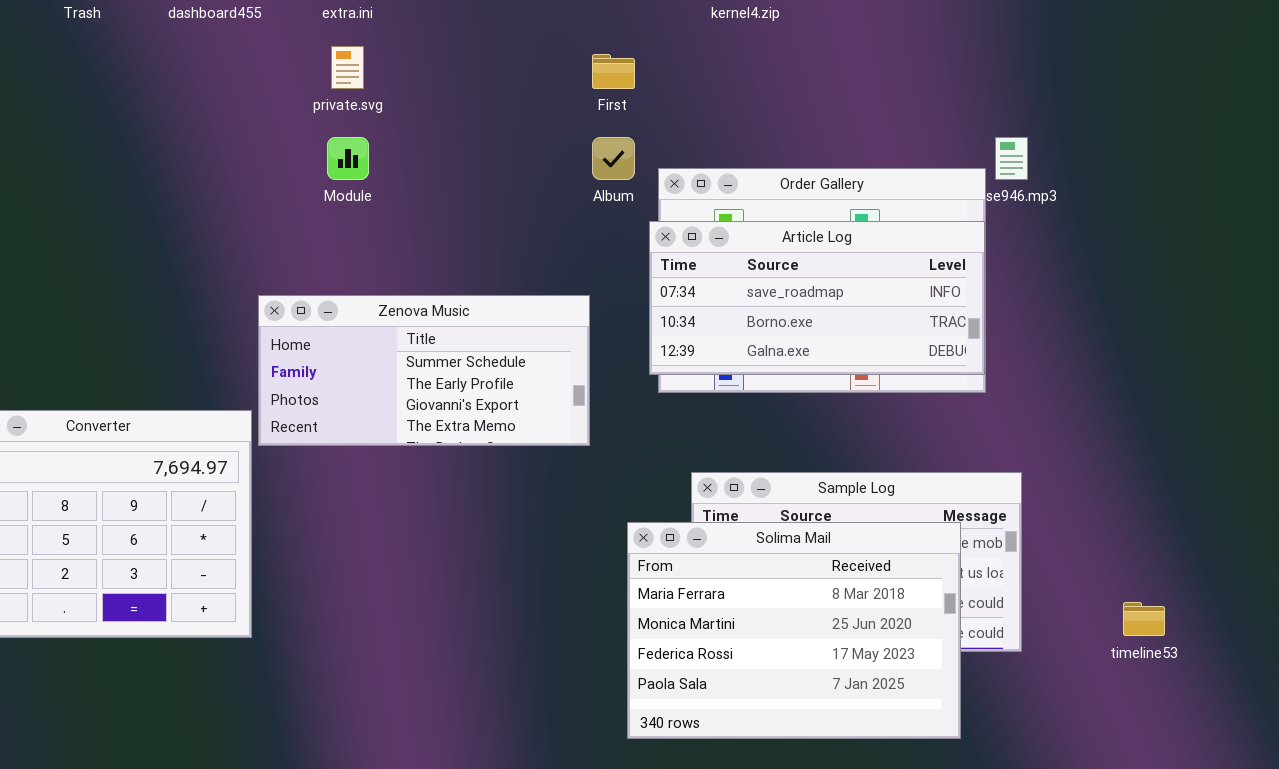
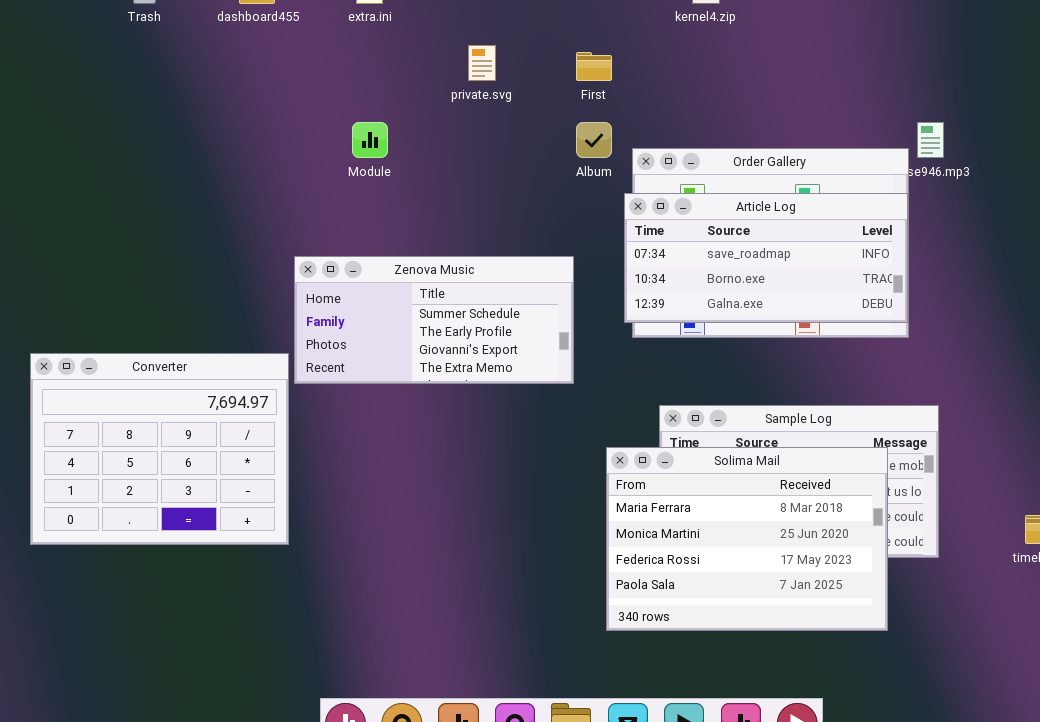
private.svg: [331,46,364,89] -> [468,45,496,81], moved

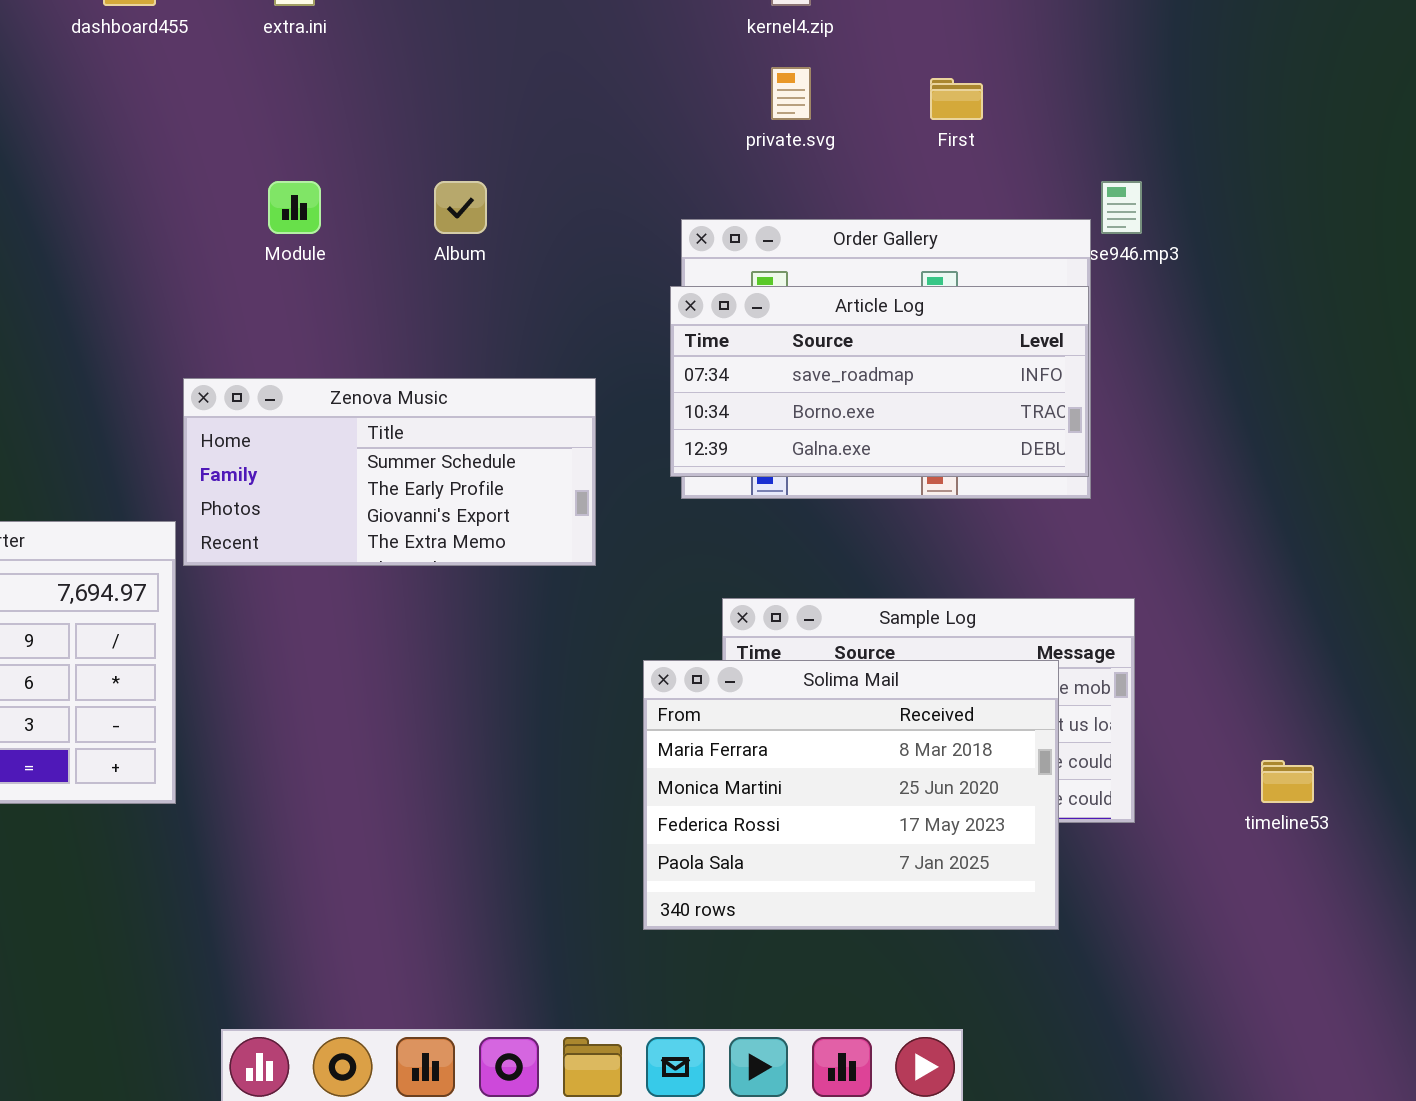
private.svg: [468,45,496,81] -> [771,67,811,120], moved
First: [576,52,612,81] -> [930,78,983,120], moved
Album: [576,122,612,158] -> [434,181,487,234], moved

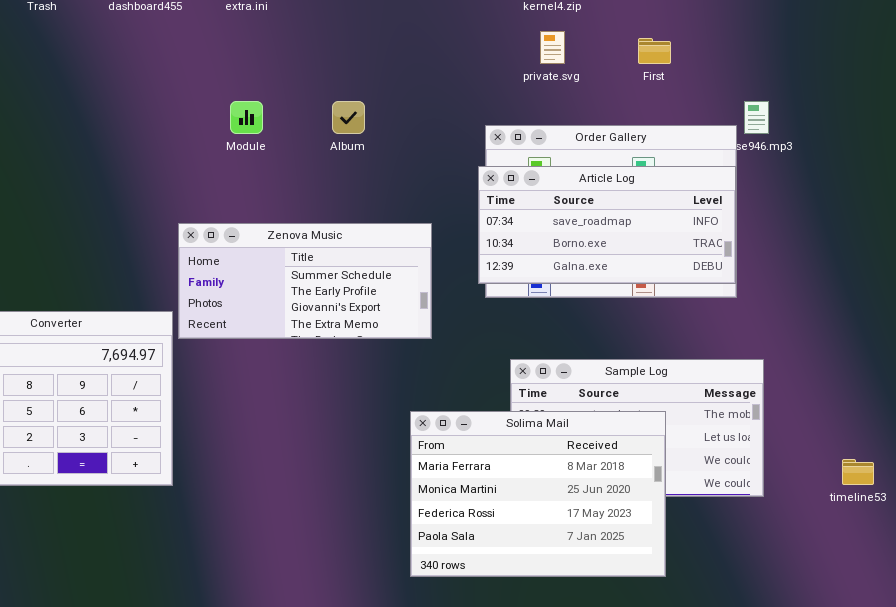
Solima Mail: [643,660,1059,930] -> [410,411,666,577], moved

